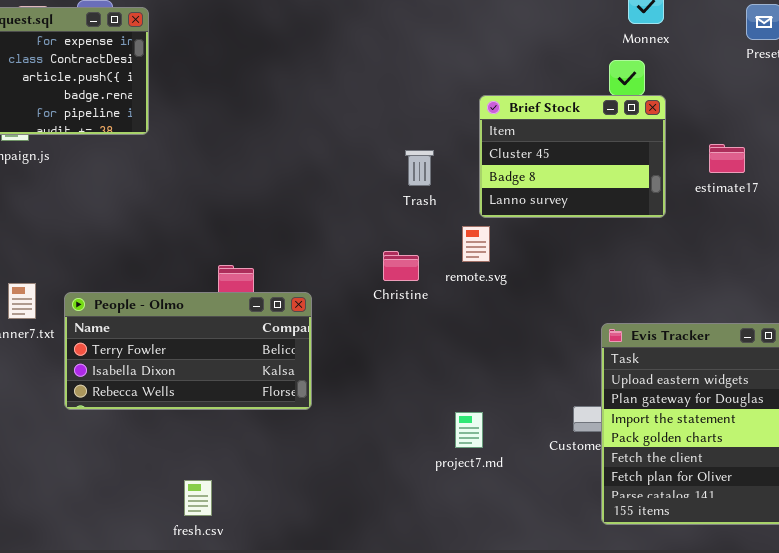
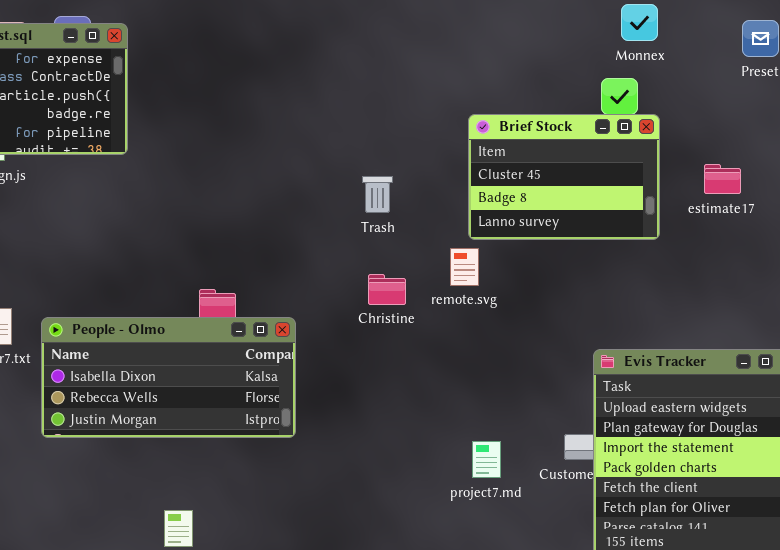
Trash: [405,150,434,186] -> [362,176,393,213], moved
People - Olmo: [64,292,312,410] -> [41,317,296,438], scrolled down 1 row
project7.md: [455,412,483,448] -> [472,441,501,478], moved

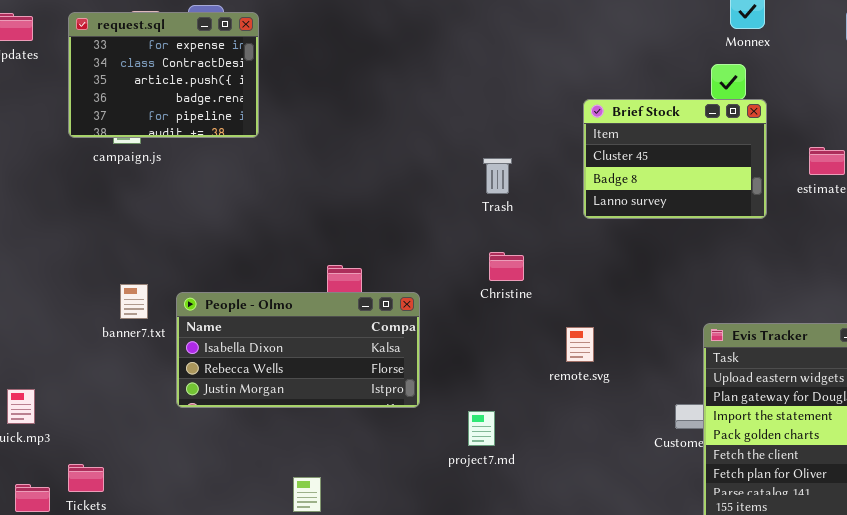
remote.svg: [450,248,479,286] -> [566,327,594,362], moved
project7.md: [472,441,501,478] -> [468,411,495,446], moved

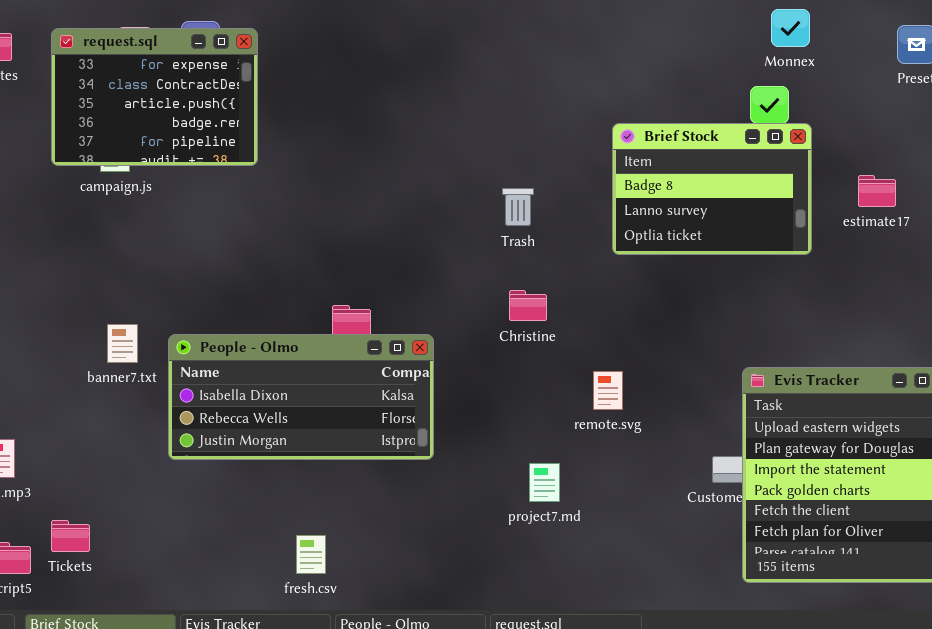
Brief Stock: [583,99,767,219] -> [612,123,812,255], scrolled down 1 row
project7.md: [468,411,495,446] -> [529,463,560,502], moved

